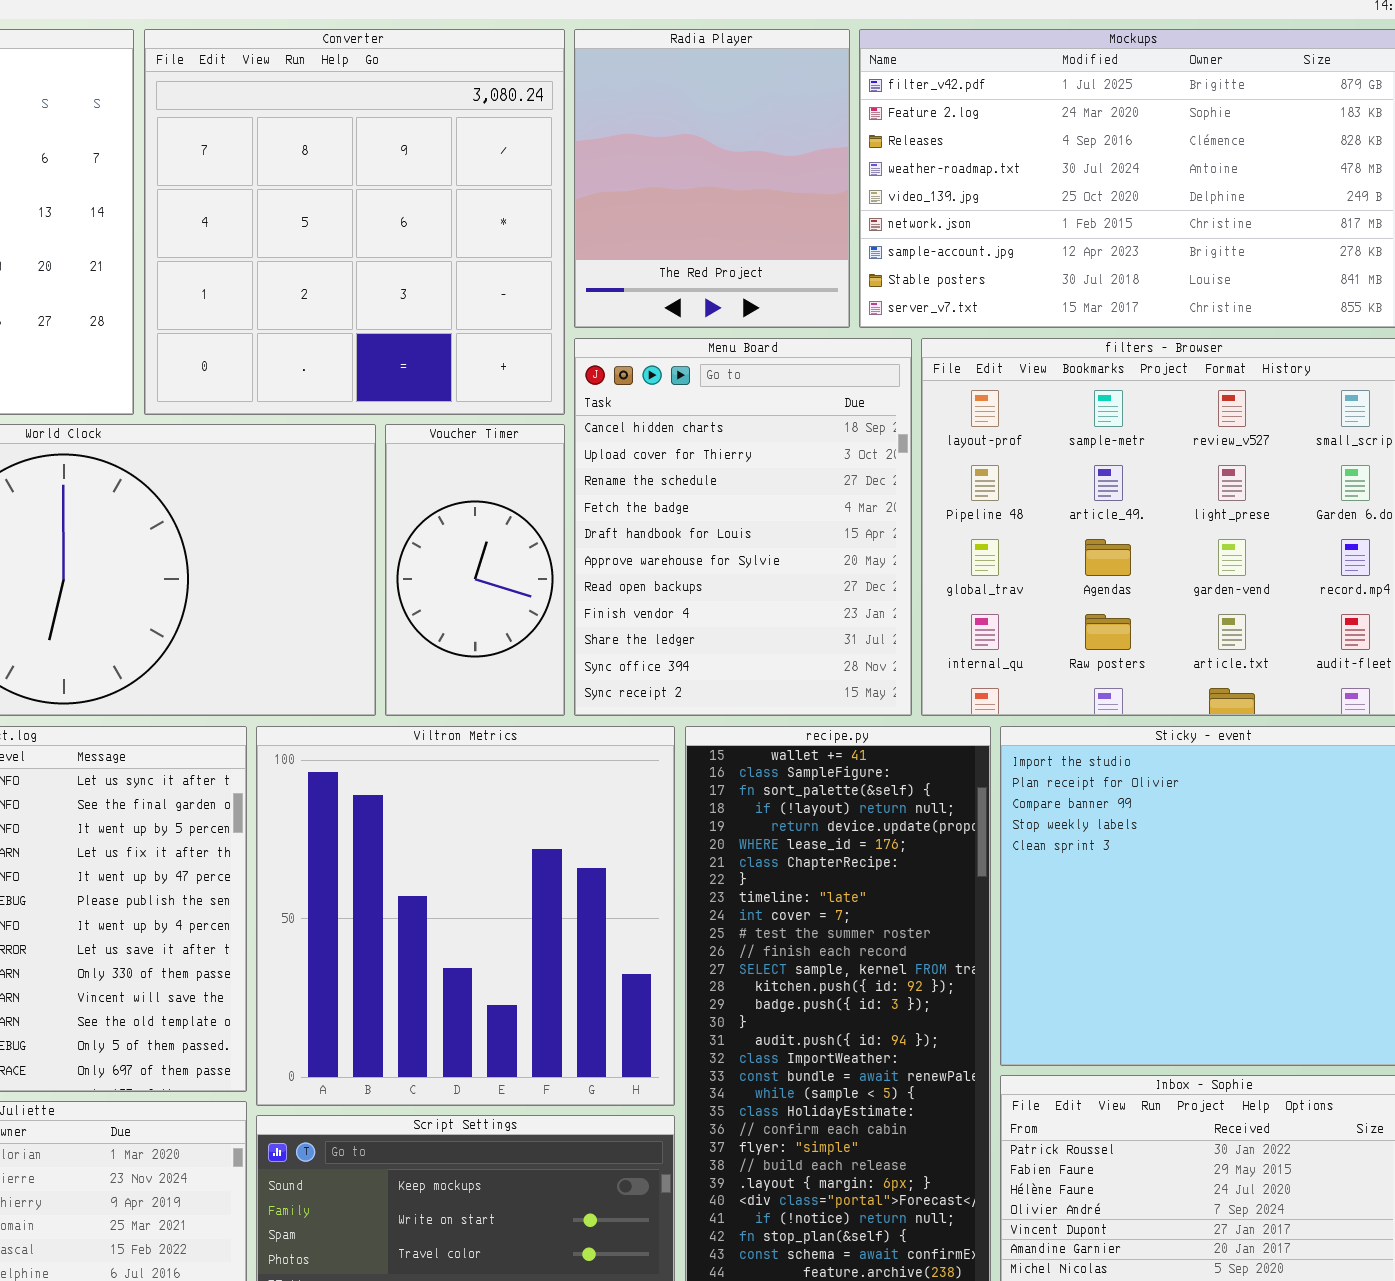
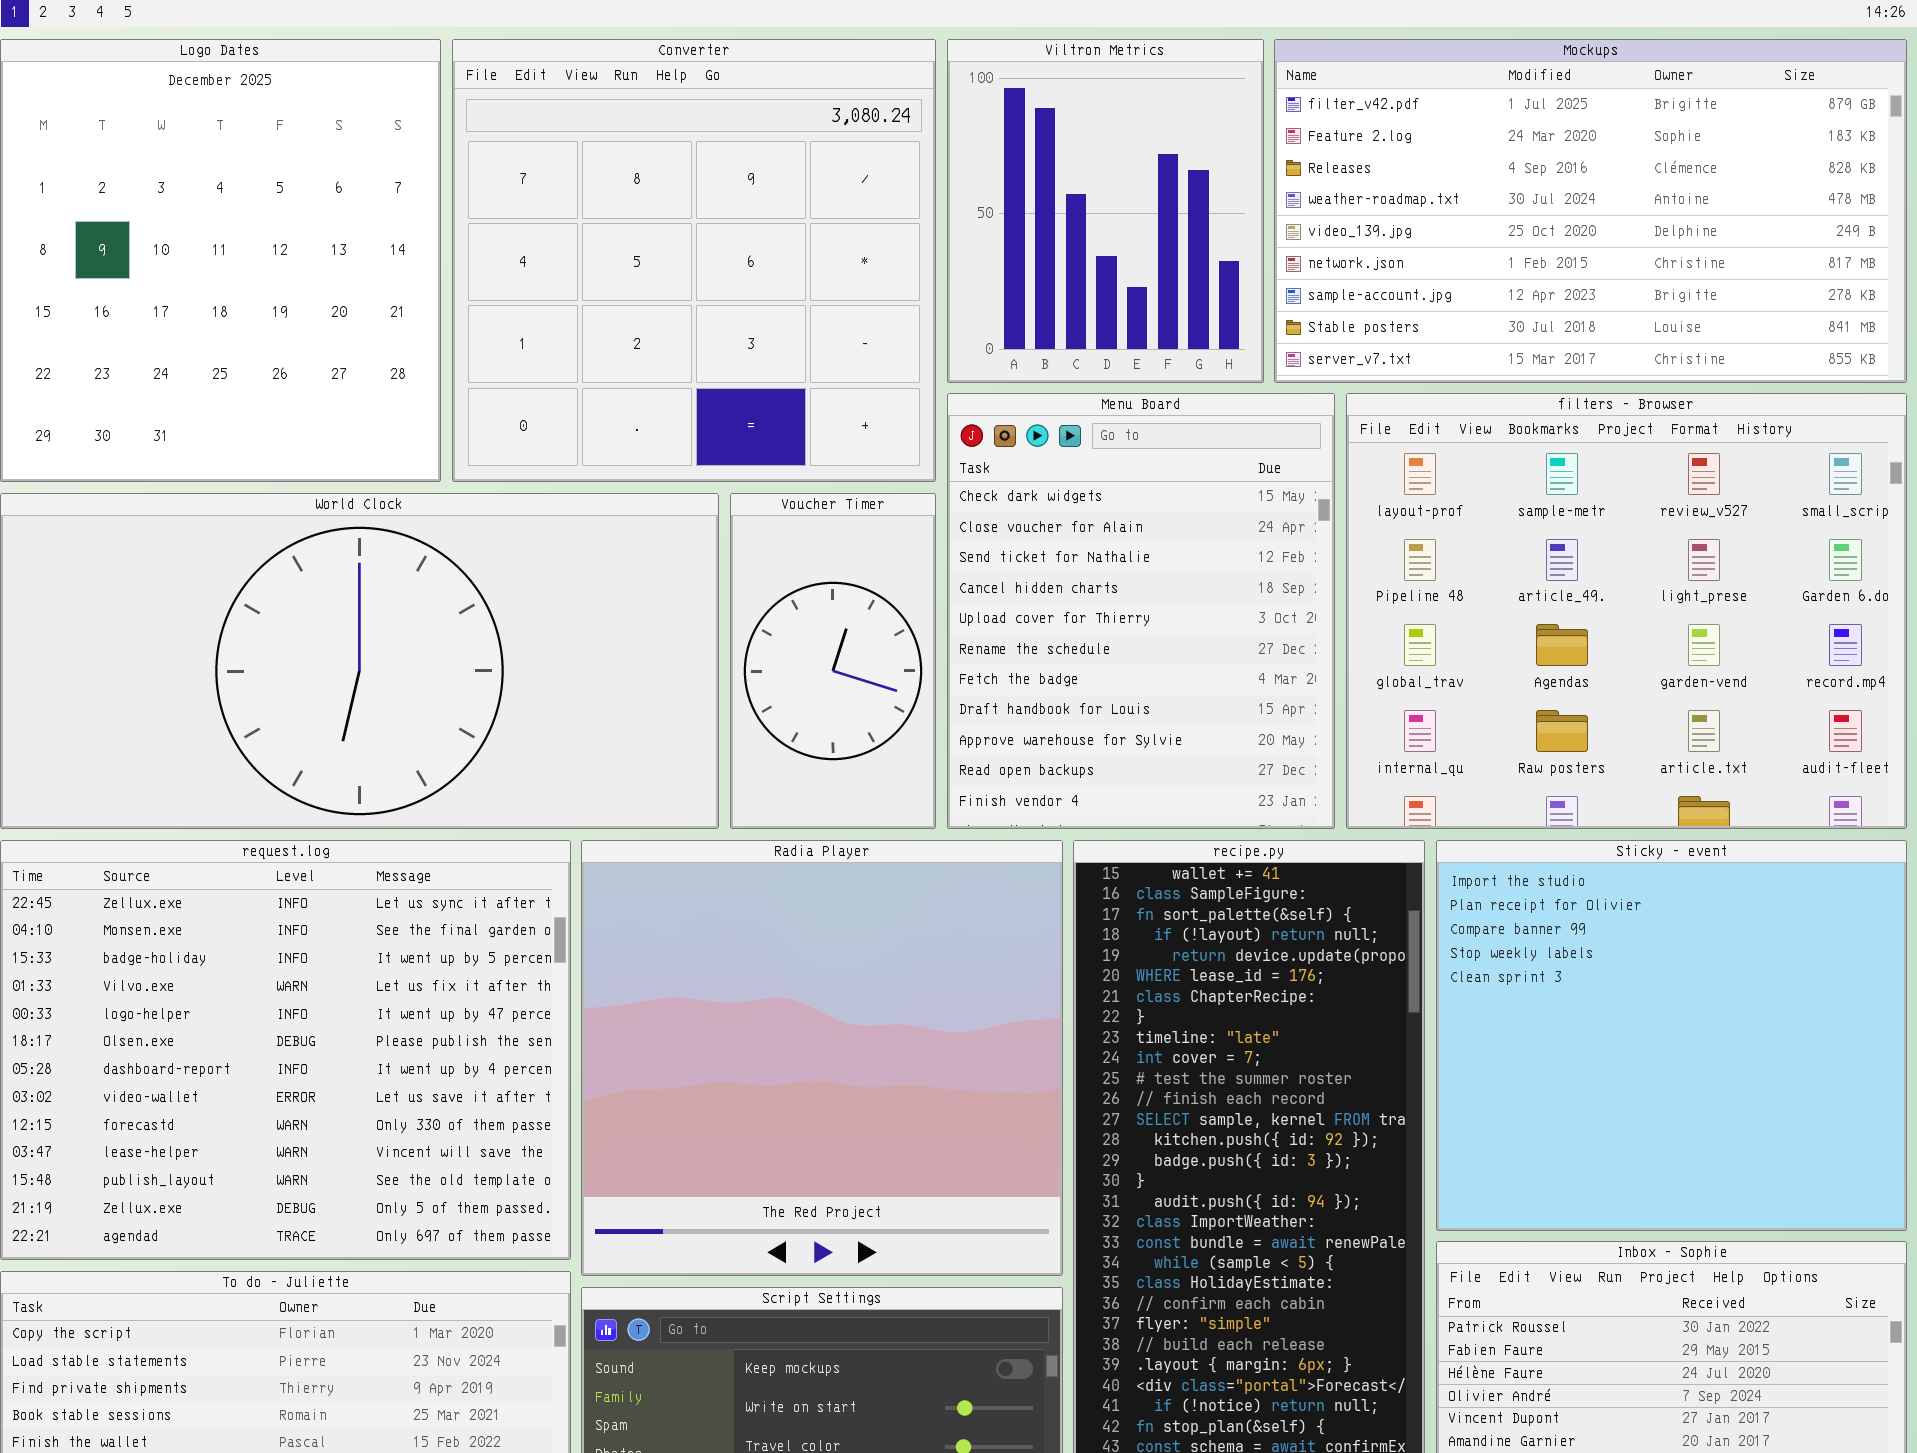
Radia Player: [574,29,850,328] -> [581,840,1063,1276], moved, resized
Menu Board: [574,338,912,716] -> [947,393,1335,829], scrolled up 3 rows
Viltron Metrics: [256,726,675,1106] -> [947,39,1264,383], moved, resized

